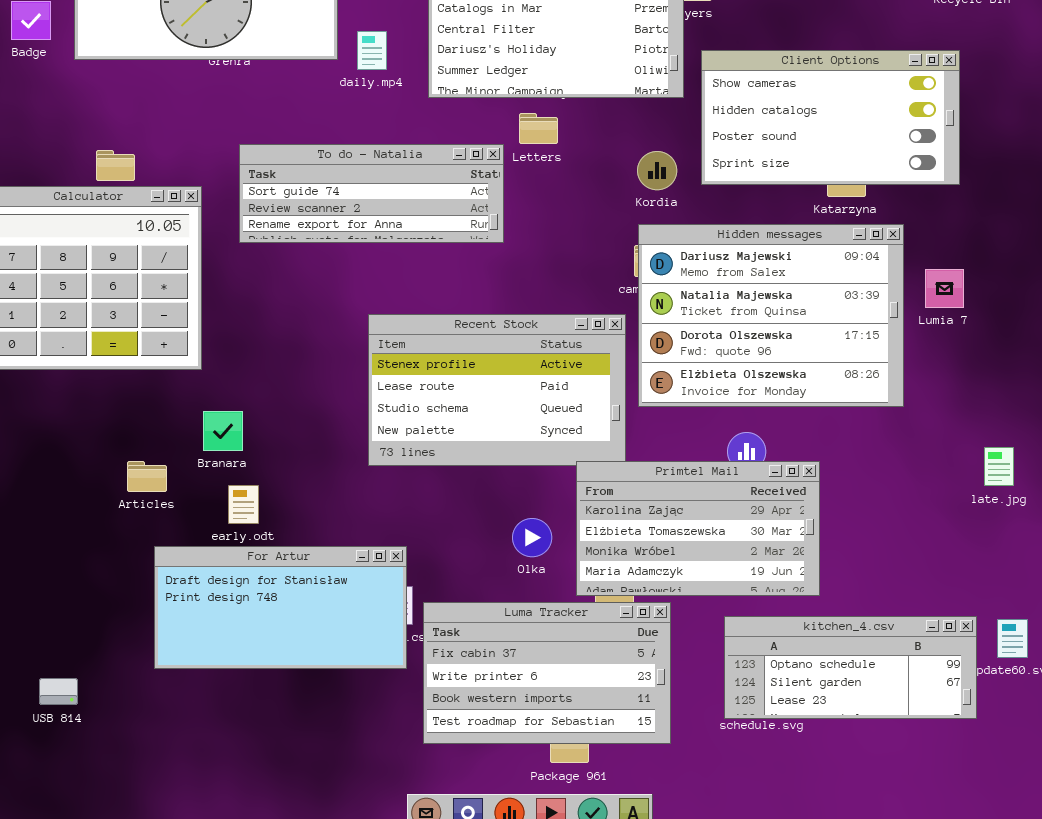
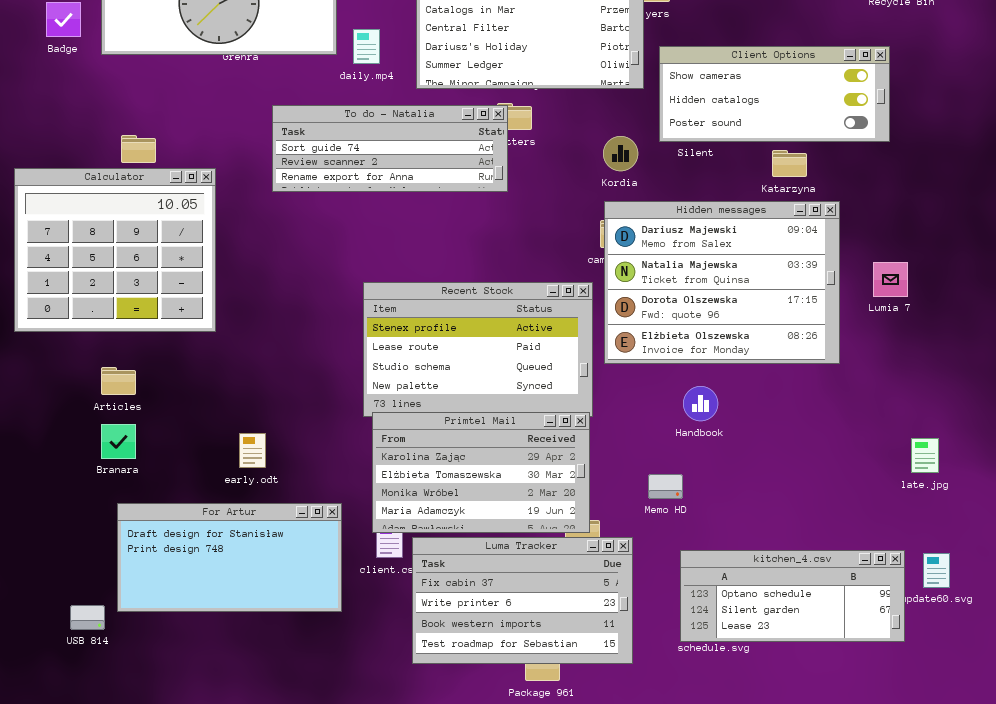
Client Options: [701,50,960,185] -> [659,46,890,142], resized
To do - Natalia: [239,144,504,243] -> [272,105,508,192], moved
Lumia 7: [925,269,964,308] -> [873,262,908,297], moved
Branara: [203,411,243,451] -> [101,424,136,459], moved
late.jpg: [984,447,1014,486] -> [911,438,939,473], moved
Articles: [127,461,167,492] -> [101,367,136,395], moved
Primtel Mail: [576,461,820,596] -> [372,412,590,533], moved
For Artur: [154,546,407,669] -> [117,503,342,612], moved

